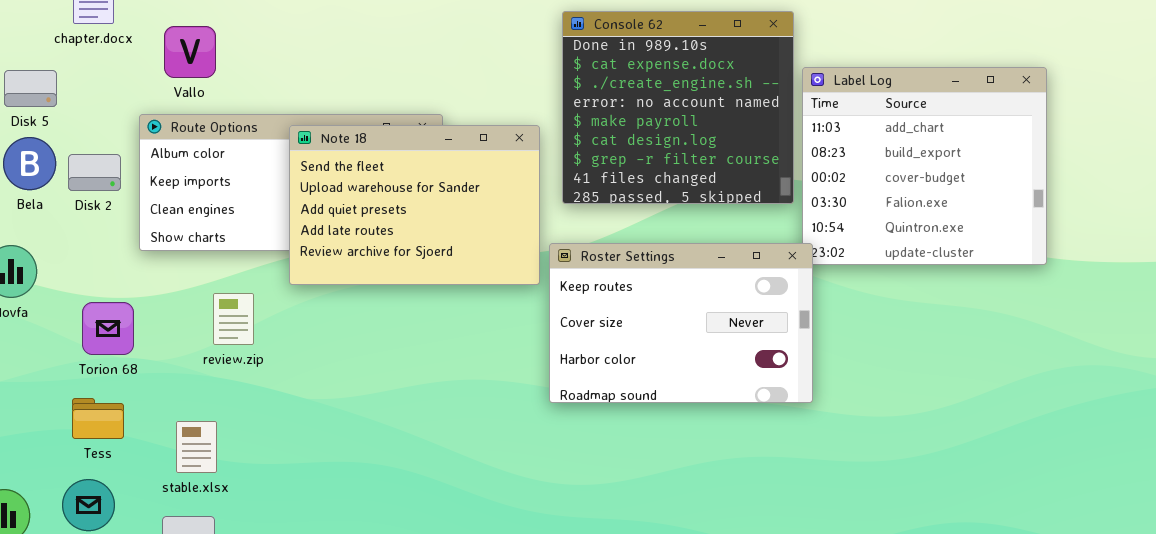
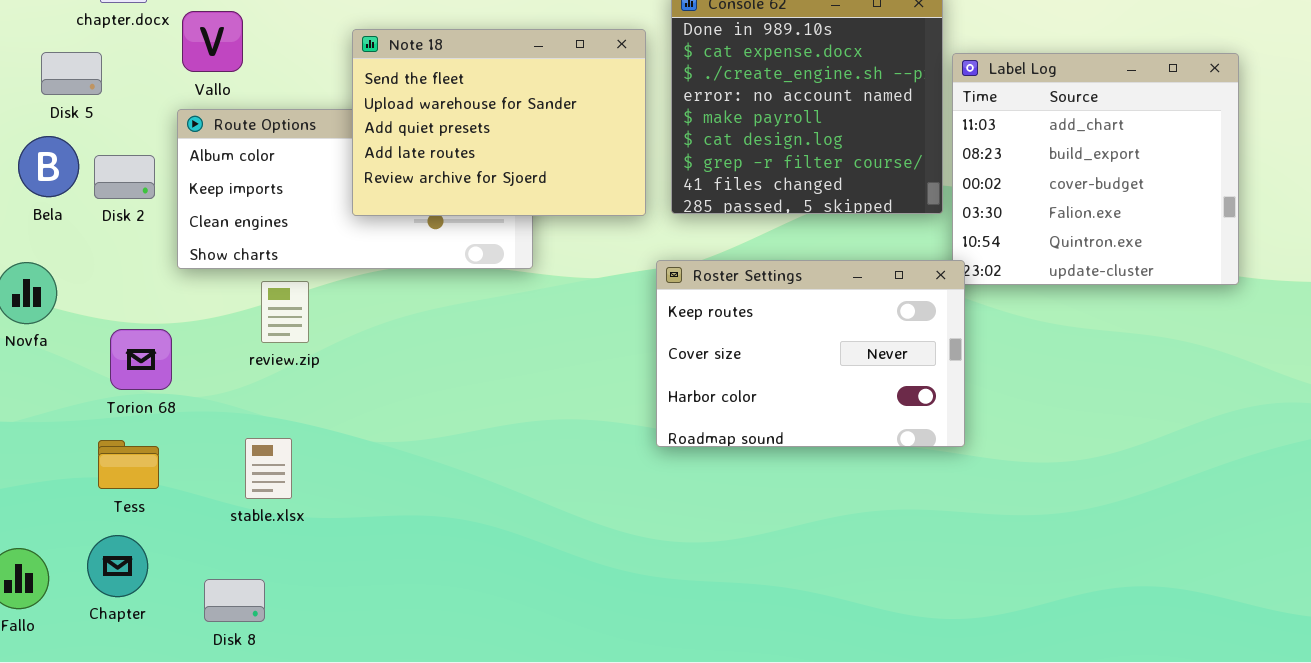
Vallo: [164,26,216,78] -> [182,11,243,72], moved
Disk 5: [4,70,57,107] -> [41,52,102,95], moved
Note 18: [289,125,540,285] -> [352,29,646,216], moved
review.zip: [213,293,254,345] -> [261,281,309,343], moved
stable.xlsx: [176,421,217,473] -> [245,438,292,499], moved

